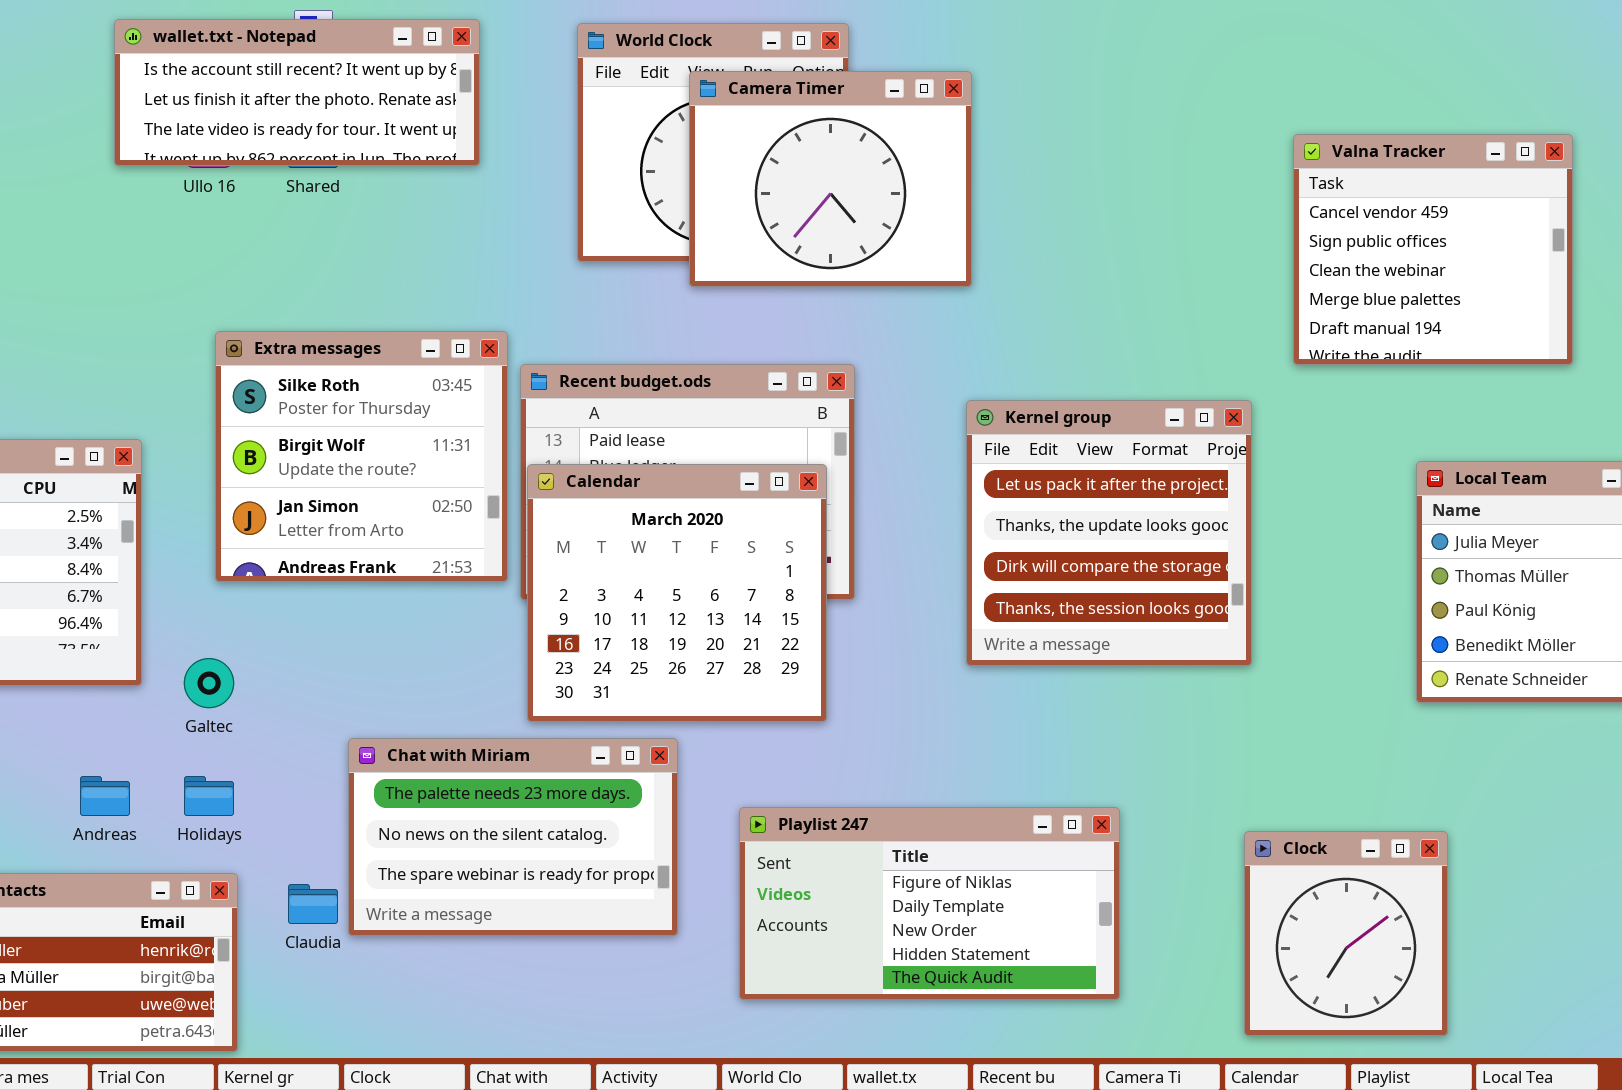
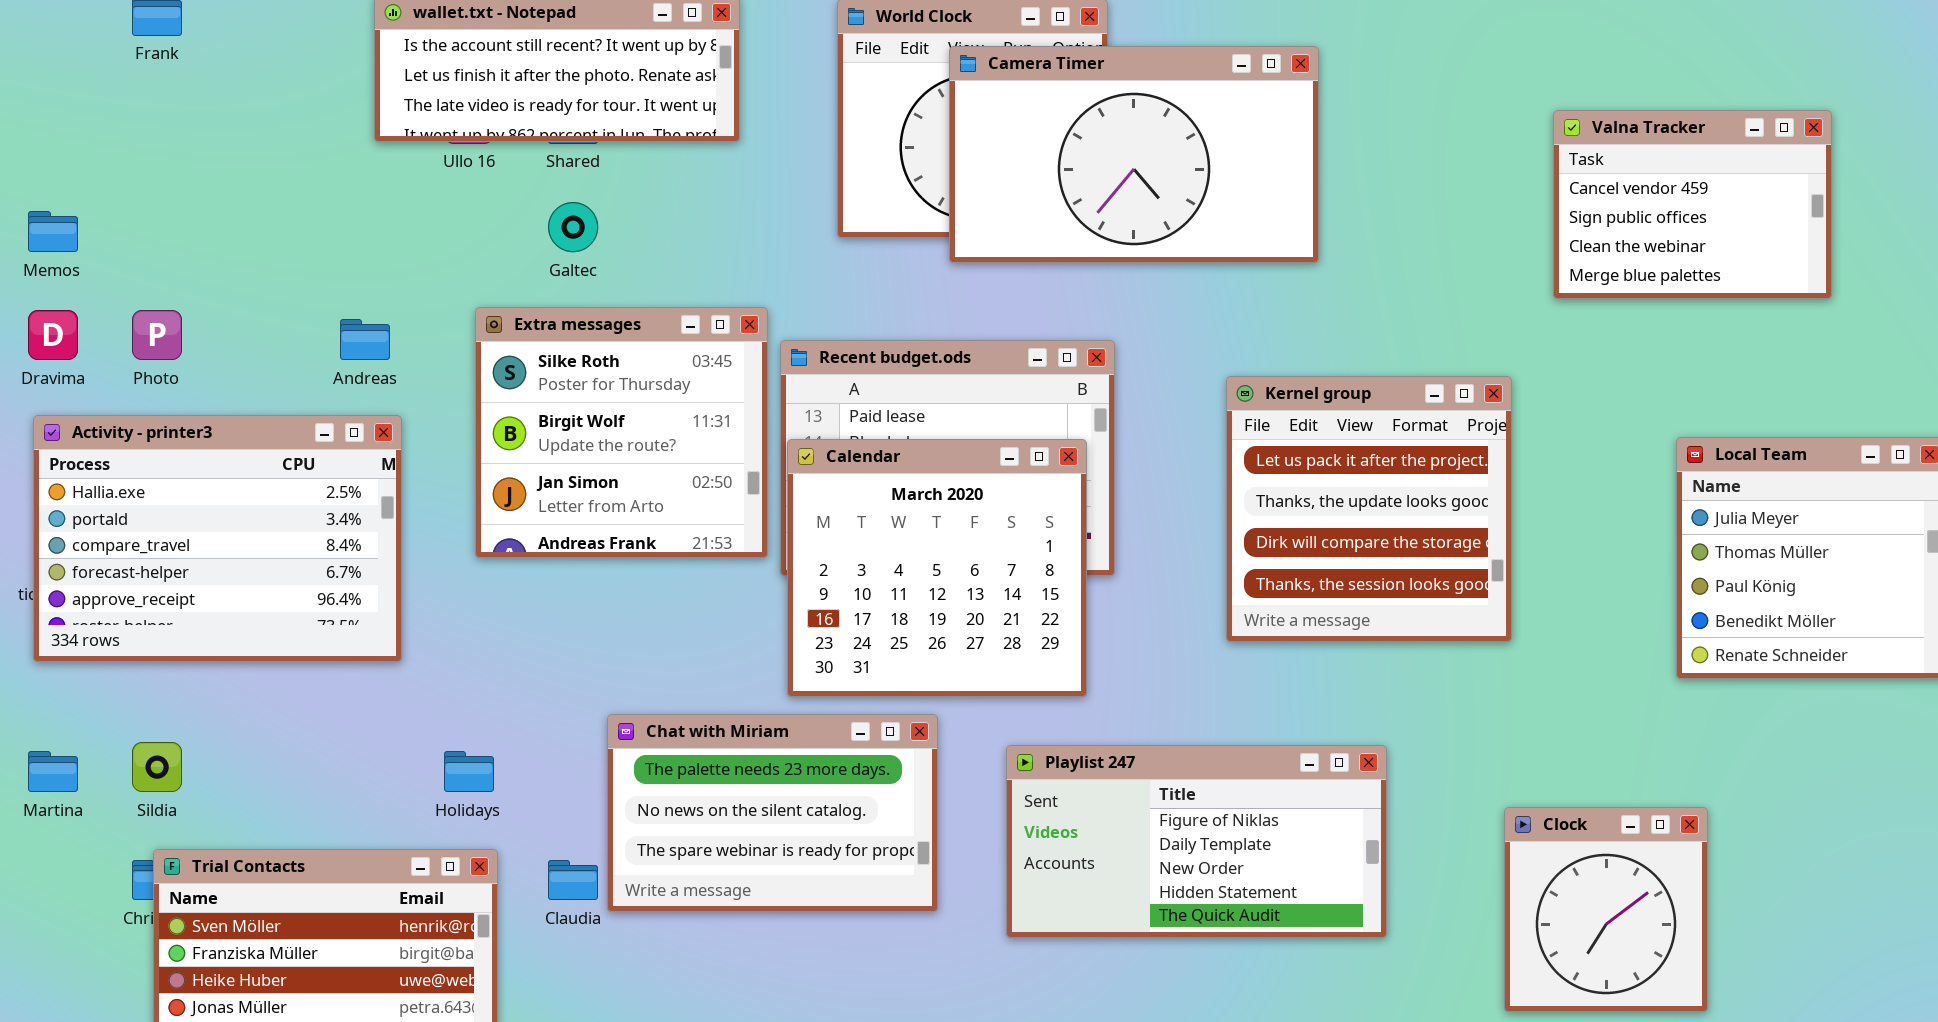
Camera Timer: [689,71,972,287] -> [949,46,1319,263], resized
Valna Tracker: [1293,134,1573,365] -> [1553,110,1832,299], resized
Galtec: [184,658,234,708] -> [548,202,598,252], moved
Andreas: [80,776,130,816] -> [340,319,390,360], moved
Playlist 247: [739,807,1120,1000] -> [1006,745,1387,938], moved

